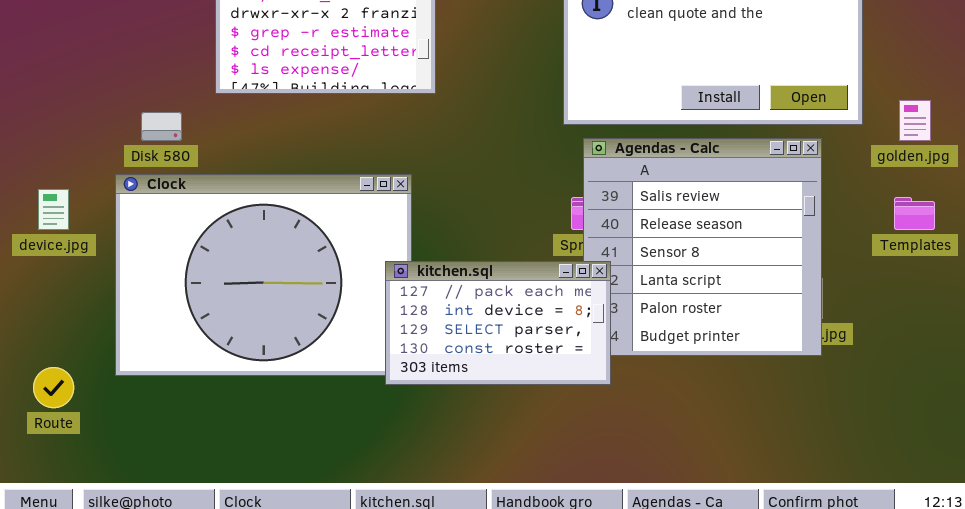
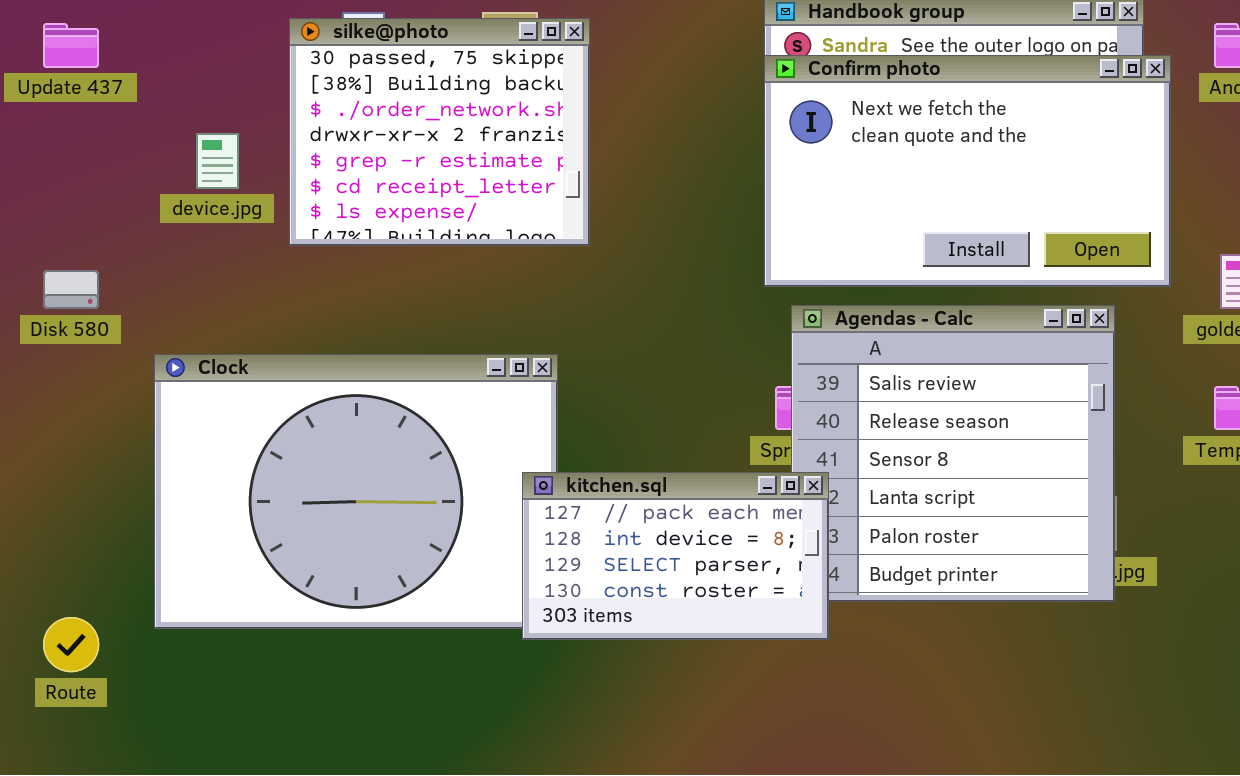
Disk 580: [141,112,182,141] -> [43,270,99,309], moved
device.jpg: [38,189,69,230] -> [196,133,239,189], moved

